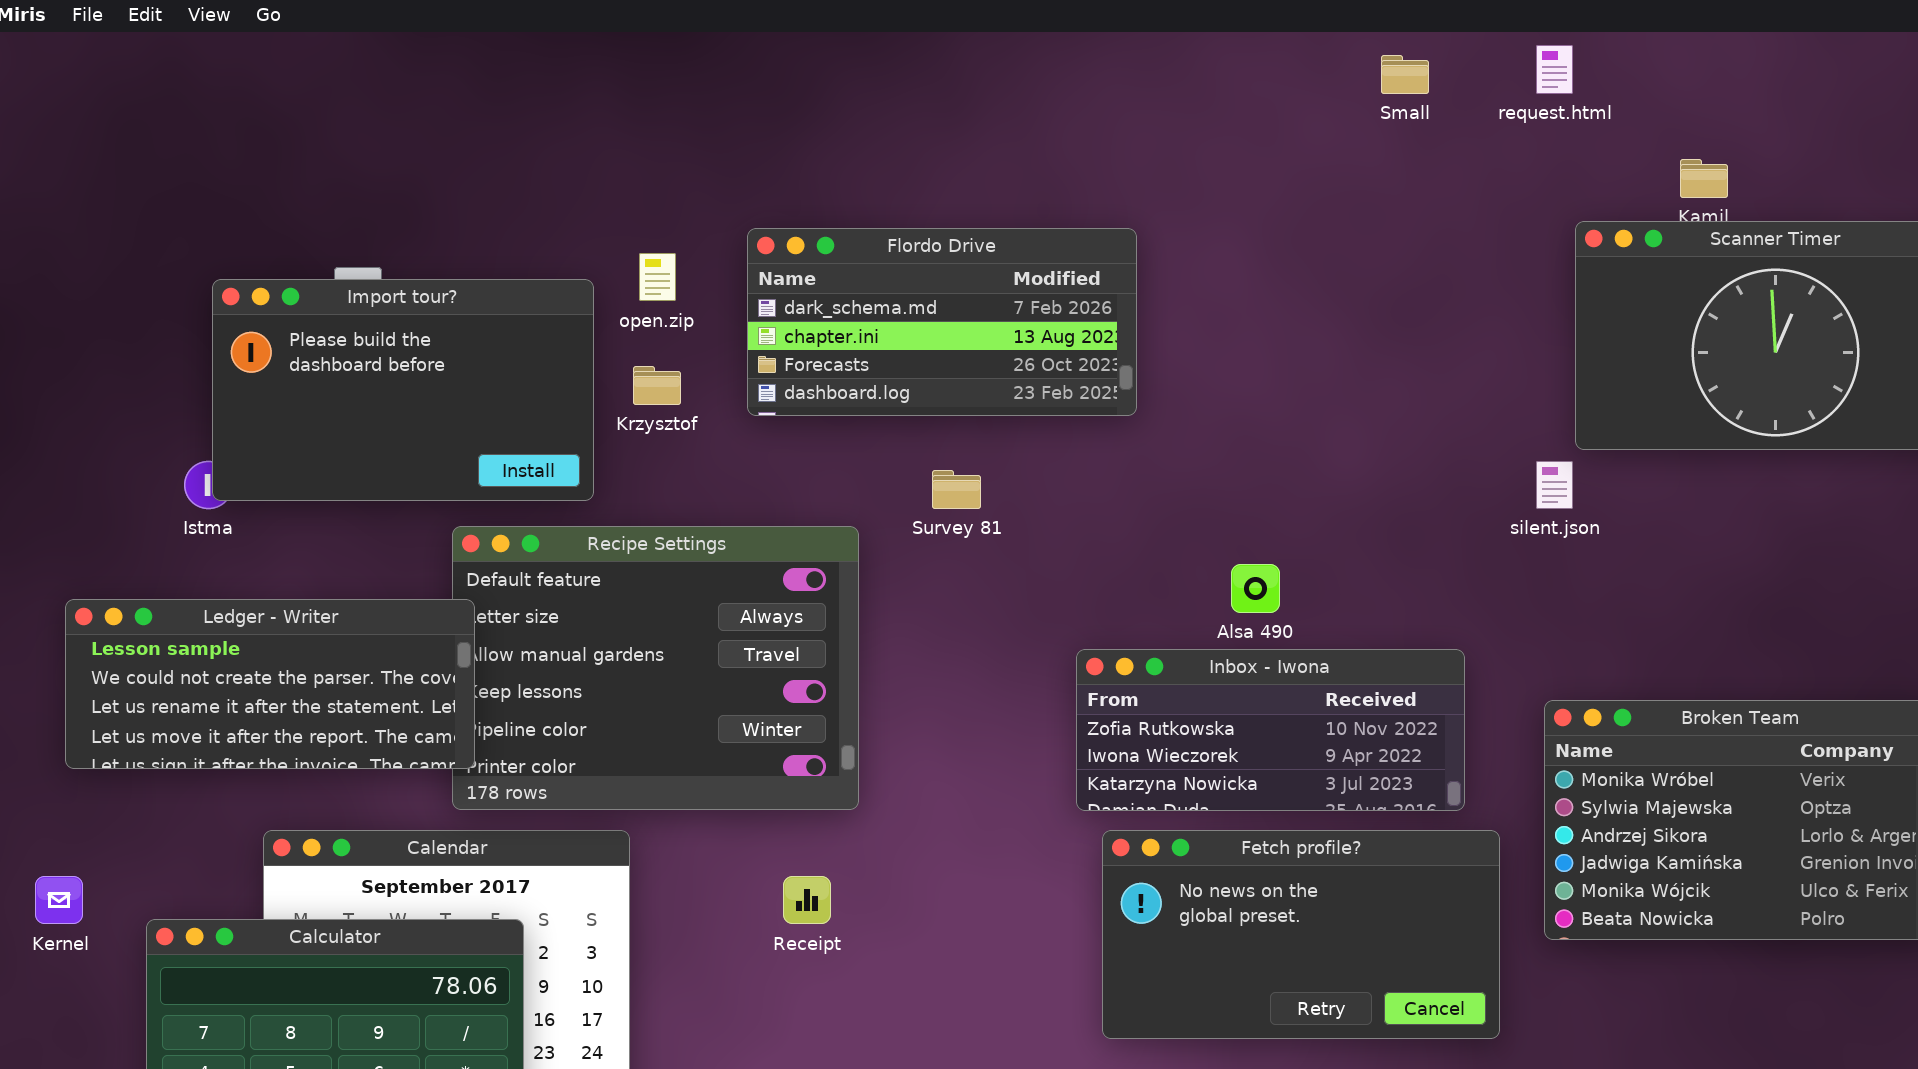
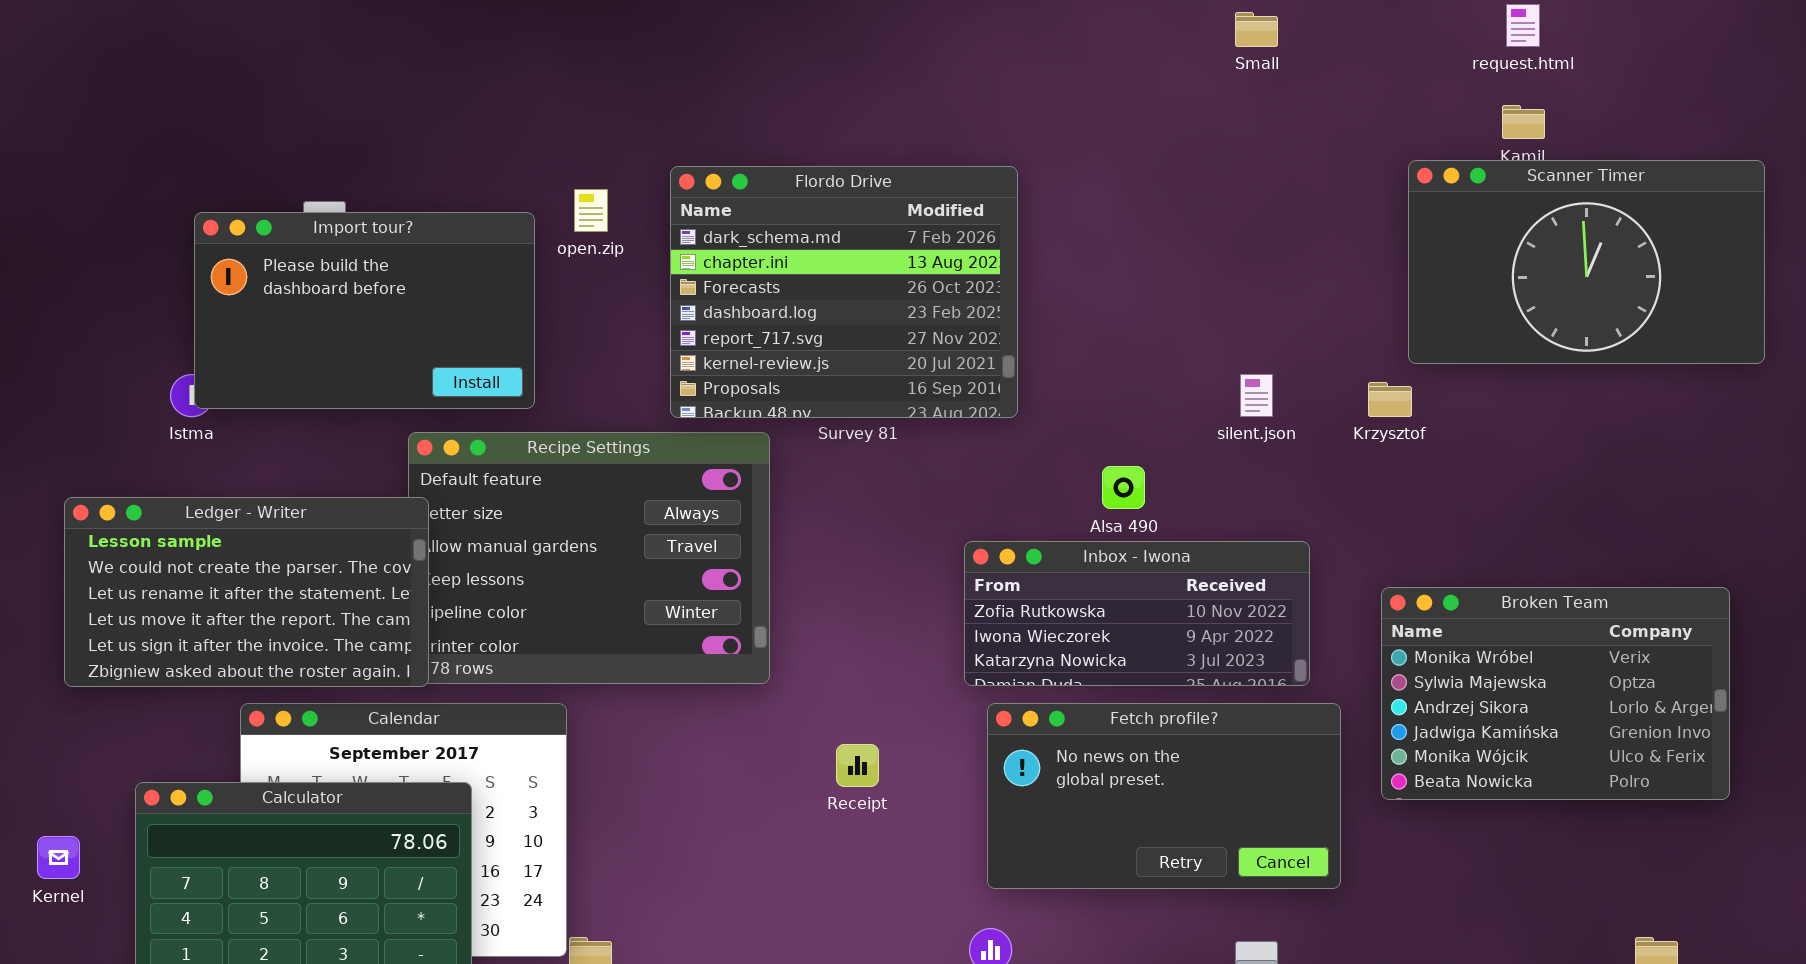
request.html: [1536,45,1573,94] -> [1506,4,1540,47], moved
Flordo Drive: [747,228,1137,416] -> [670,166,1018,418], resized
Krzysztof: [633,366,681,405] -> [1368,382,1412,417], moved
silent.json: [1536,461,1573,509] -> [1240,374,1273,417], moved
Ledger - Writer: [65,599,475,769] -> [64,497,429,687], resized
Kernel: [35,876,83,924] -> [37,836,80,879], moved
Receipt: [783,876,831,924] -> [836,744,879,787], moved

